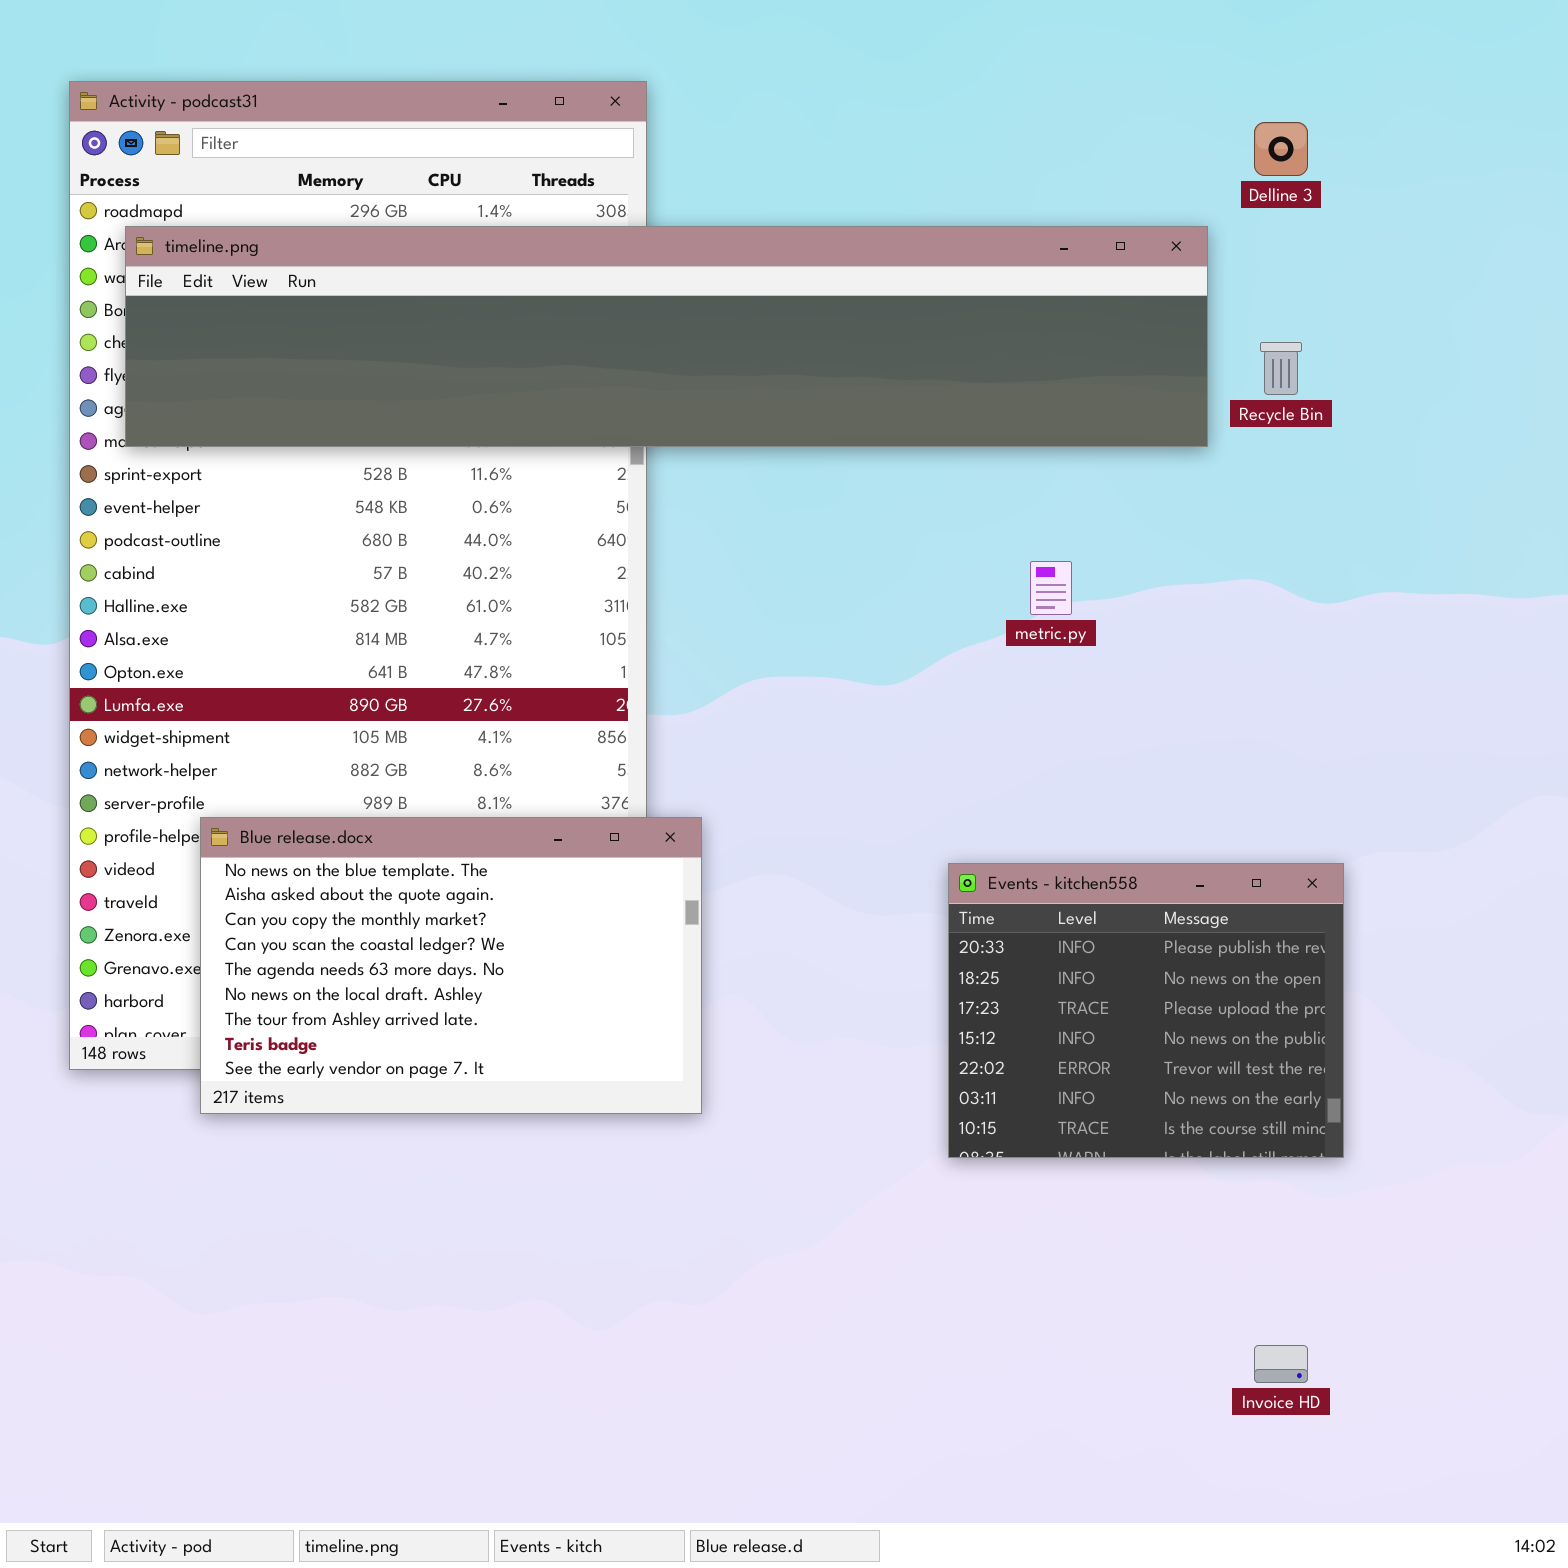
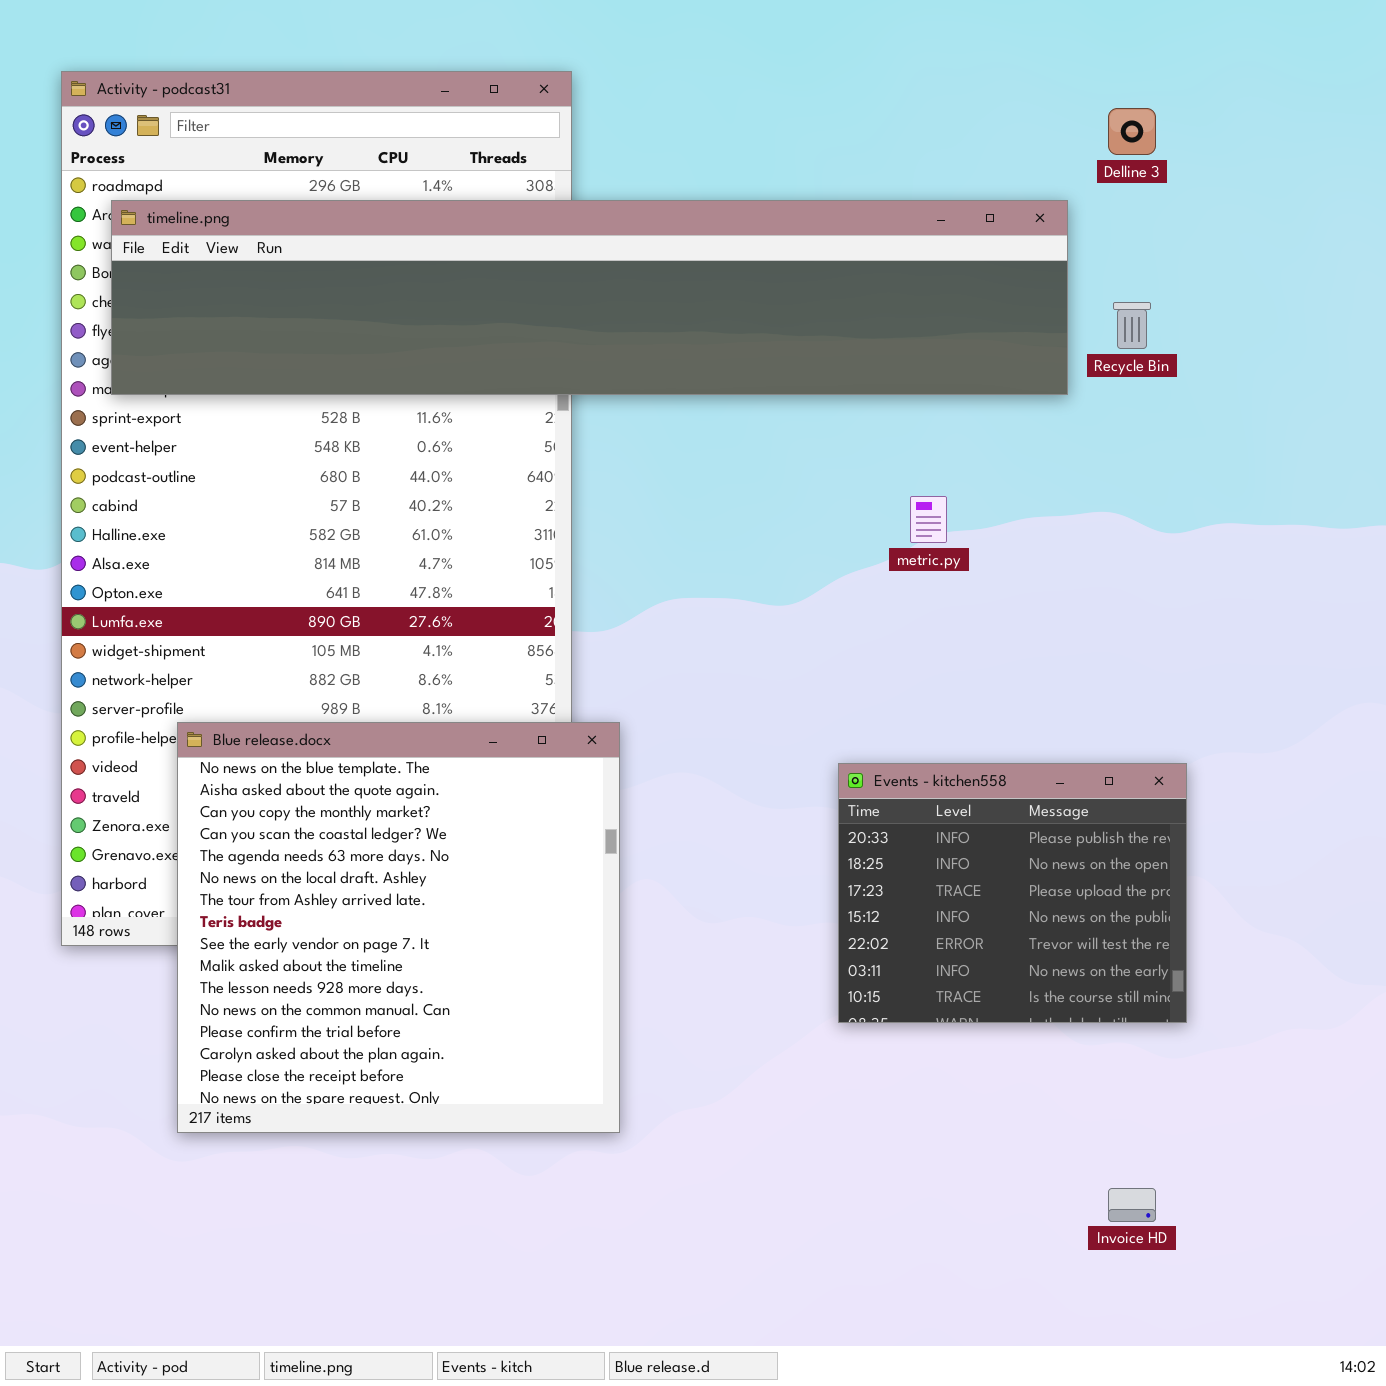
Blue release.docx: [200,817,702,1114] -> [177,722,620,1133], resized

